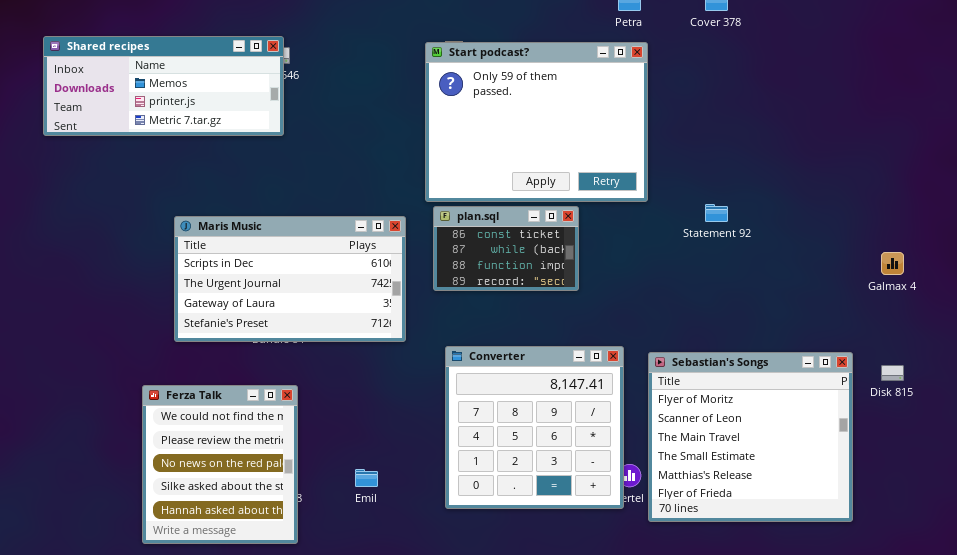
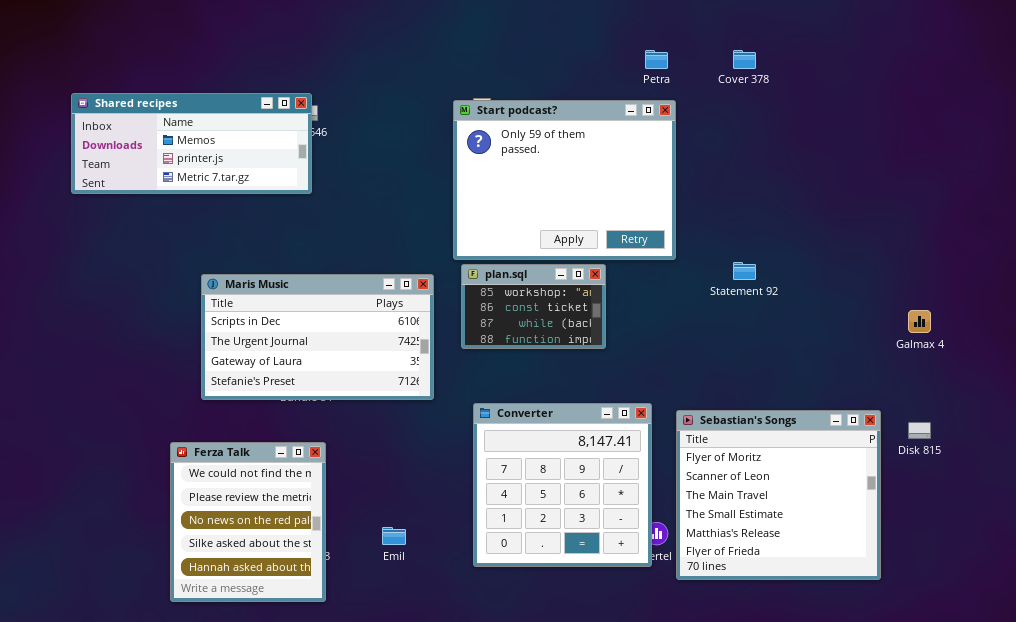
plan.sql: [433,206,579,291] -> [461,264,606,349], scrolled up 1 row

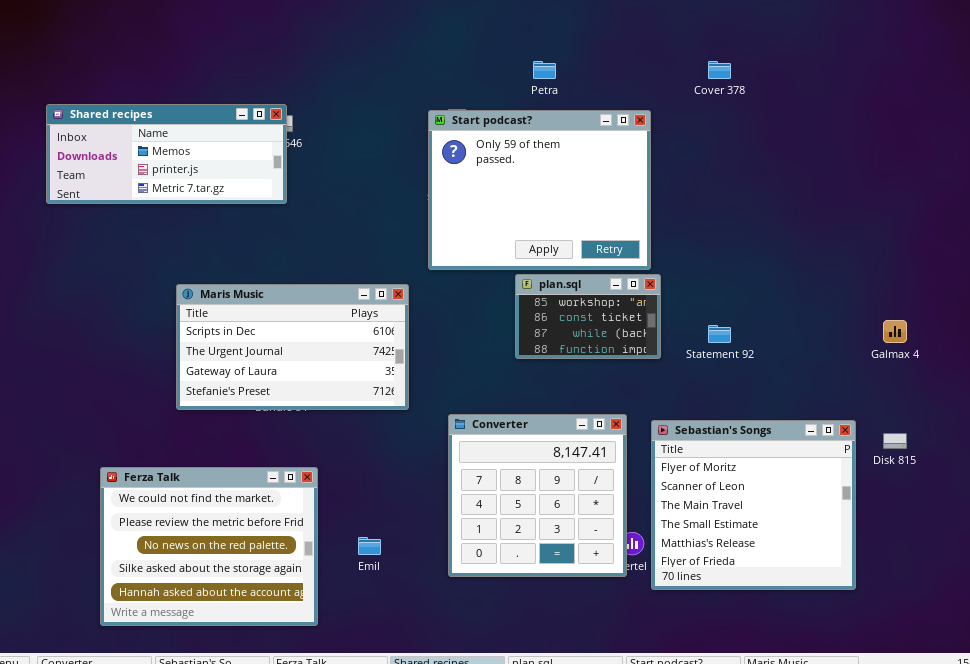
Petra: [645,50,668,69] -> [533,61,556,79], moved
Statement 92: [733,262,756,280] -> [708,325,731,343], moved
plan.sql: [461,264,606,349] -> [515,274,661,359], moved
Ferza Talk: [170,442,326,602] -> [100,467,318,626], moved, resized

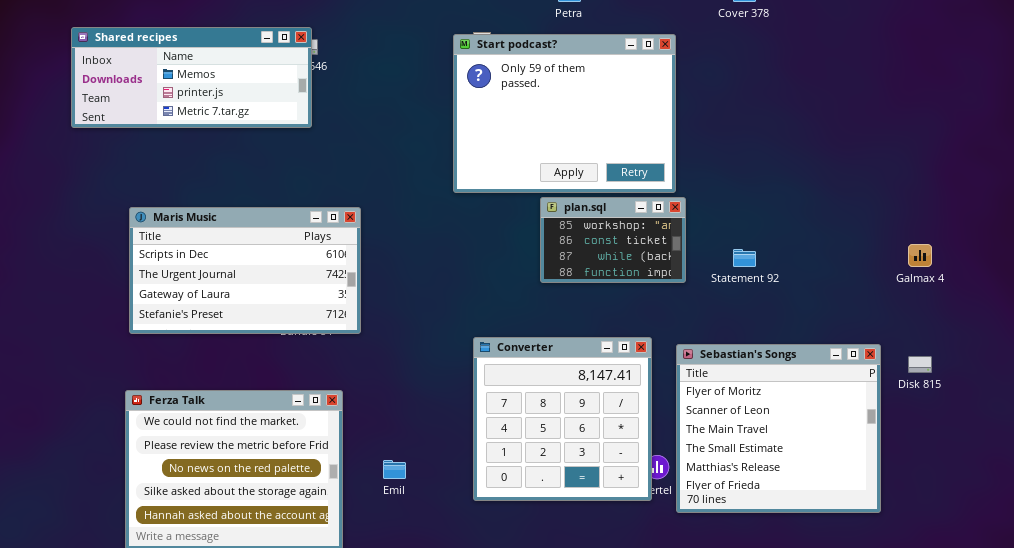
Maris Music: [176,284,409,410] -> [129,207,361,334], moved

